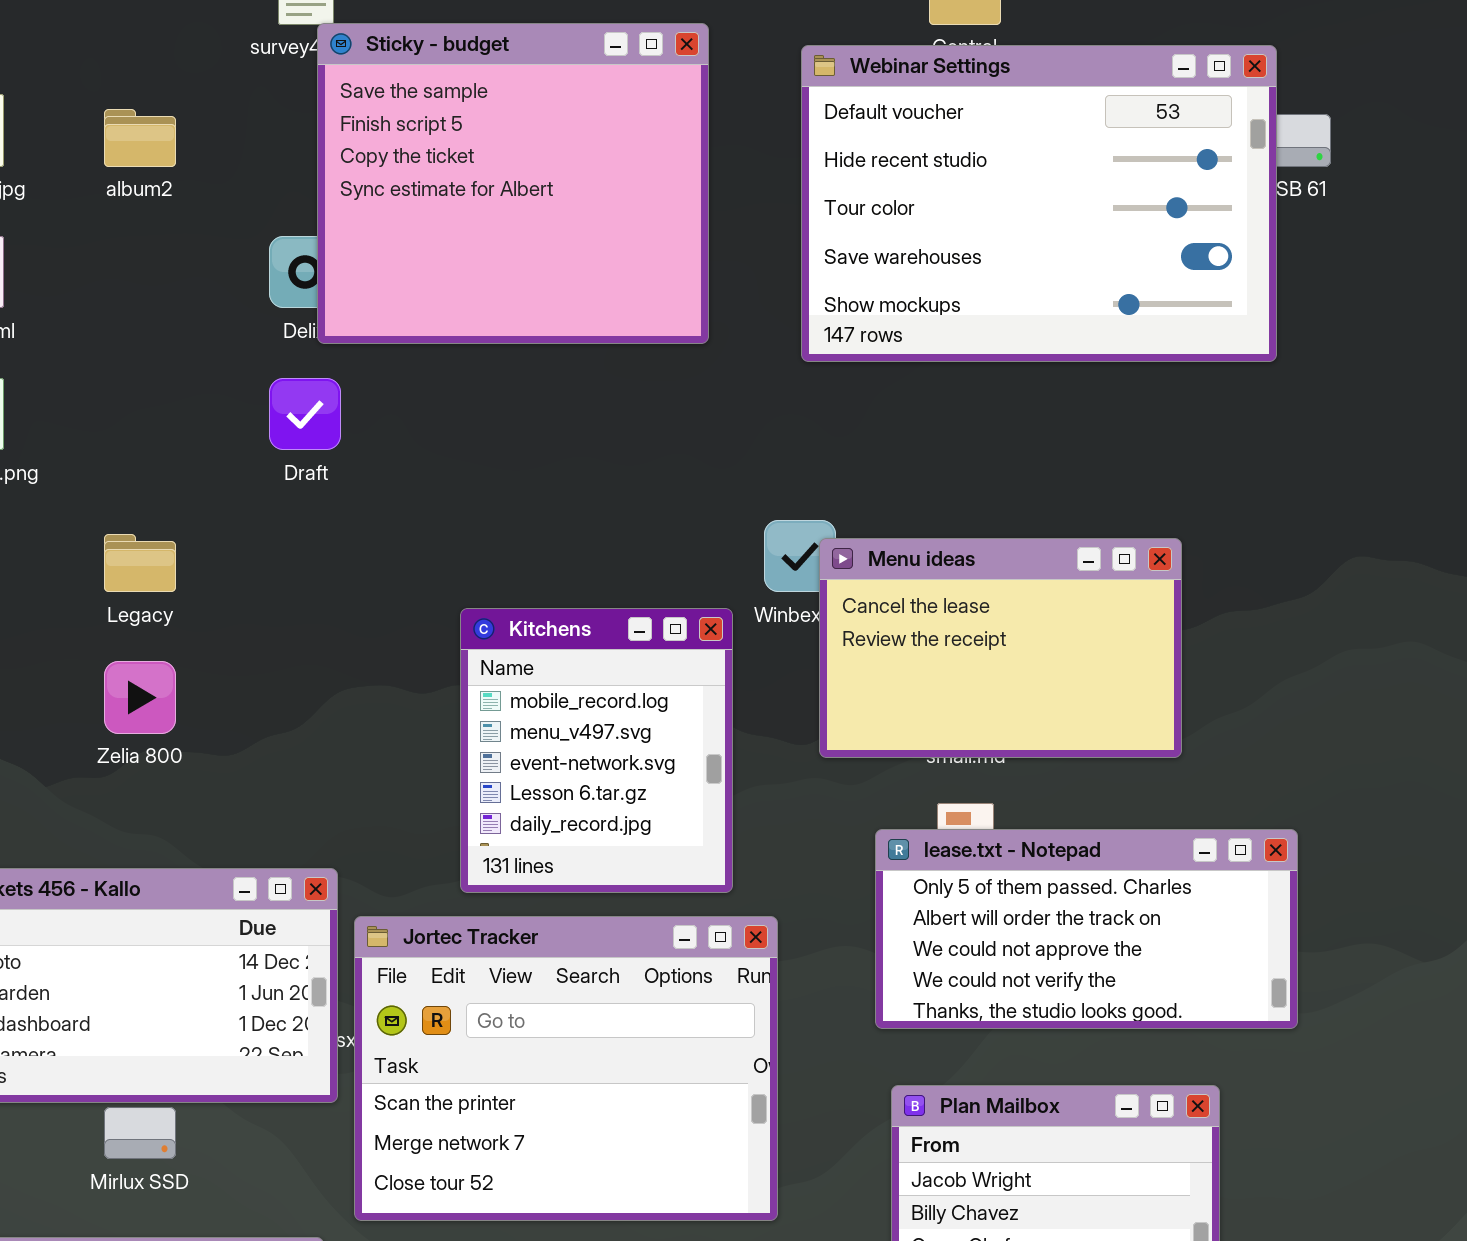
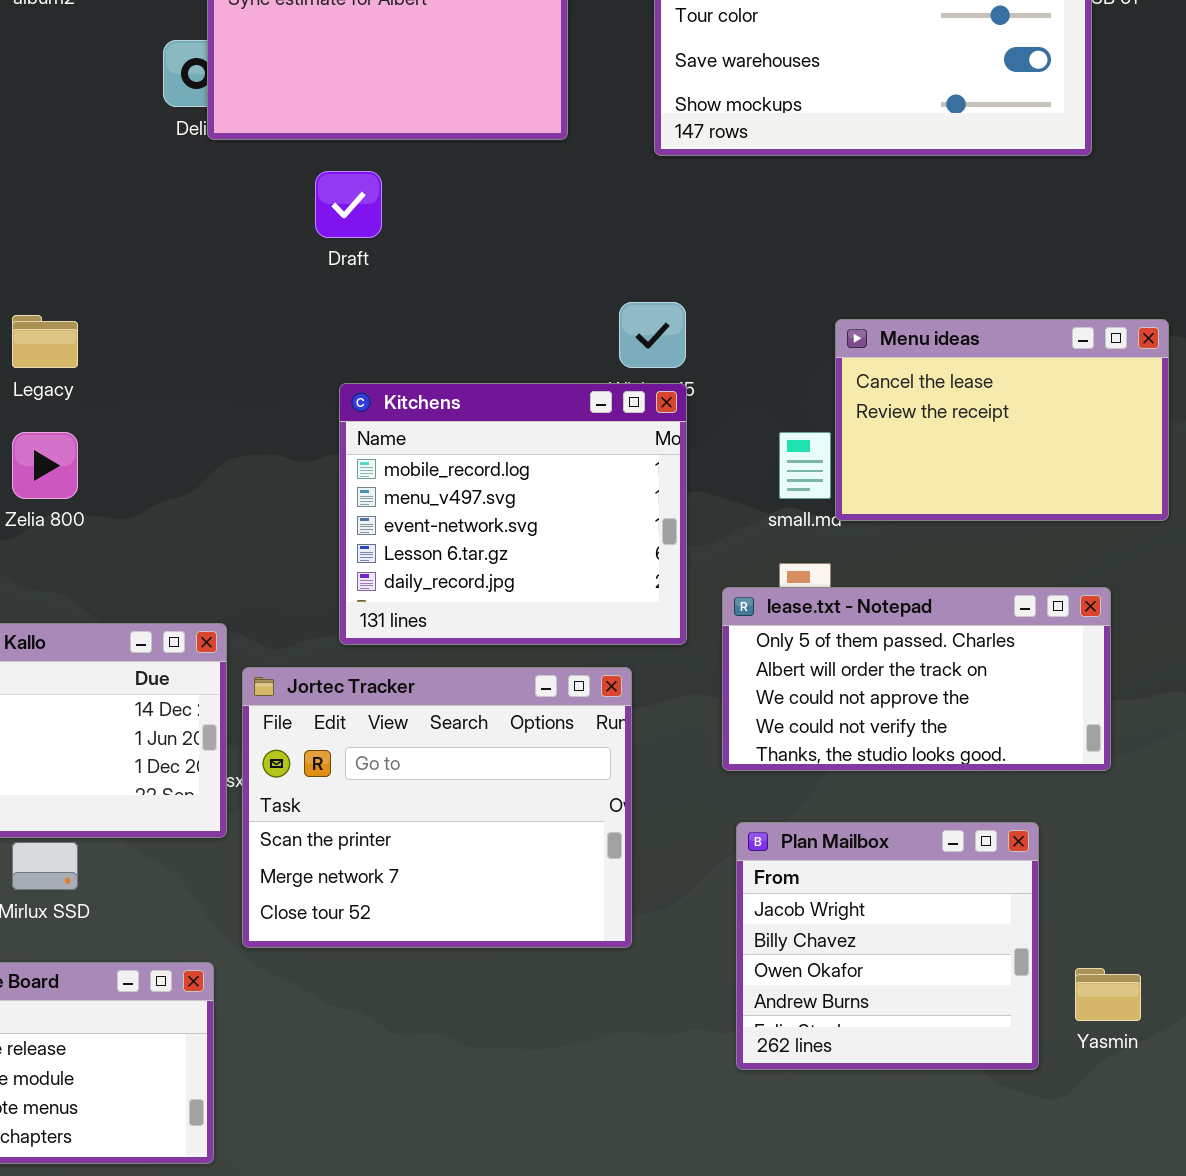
Draft: [269,378,341,450] -> [315,171,382,238], moved
Menu ideas: [819,538,1182,758] -> [835,319,1169,521], moved
Kitchens: [460,608,733,893] -> [339,383,687,645], resized

